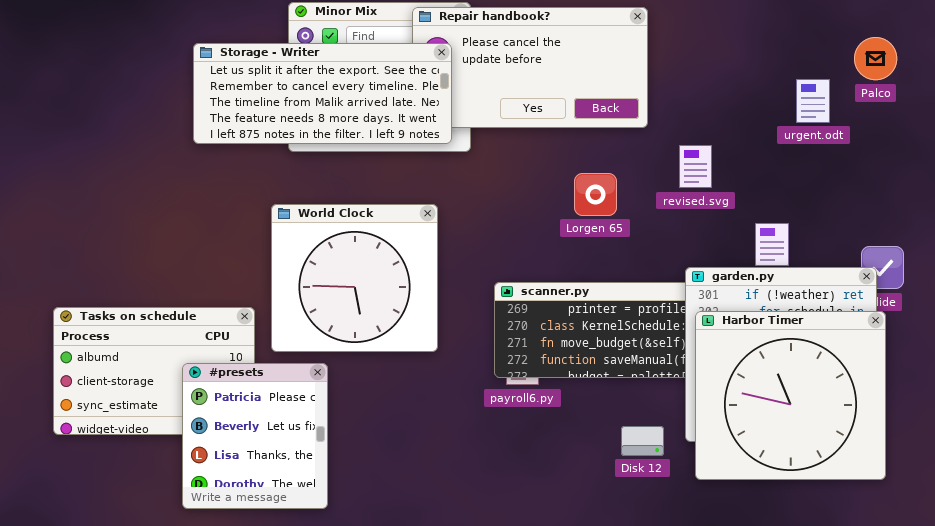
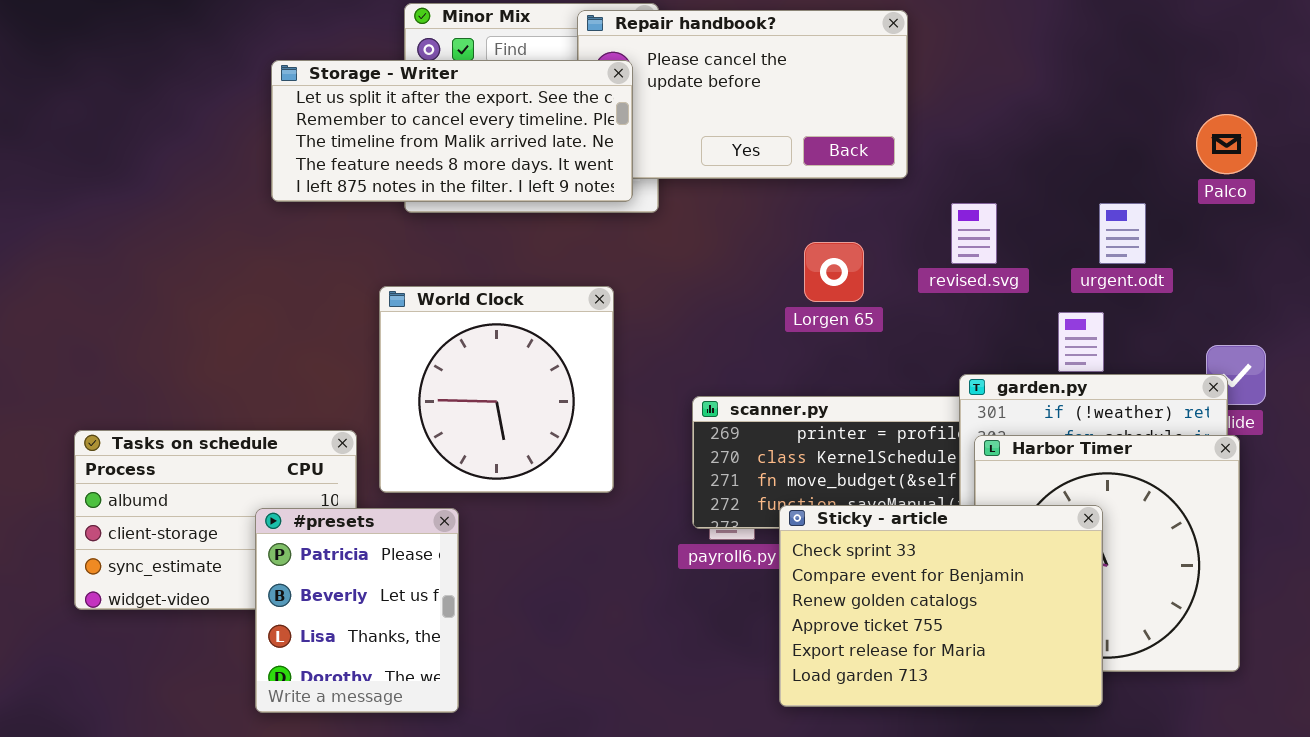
Palco: [854,37,897,80] -> [1196,114,1257,174], moved
urgent.odt: [796,79,830,123] -> [1099,203,1146,264], moved
Sticky - article: none -> [779,505,1103,707], opened

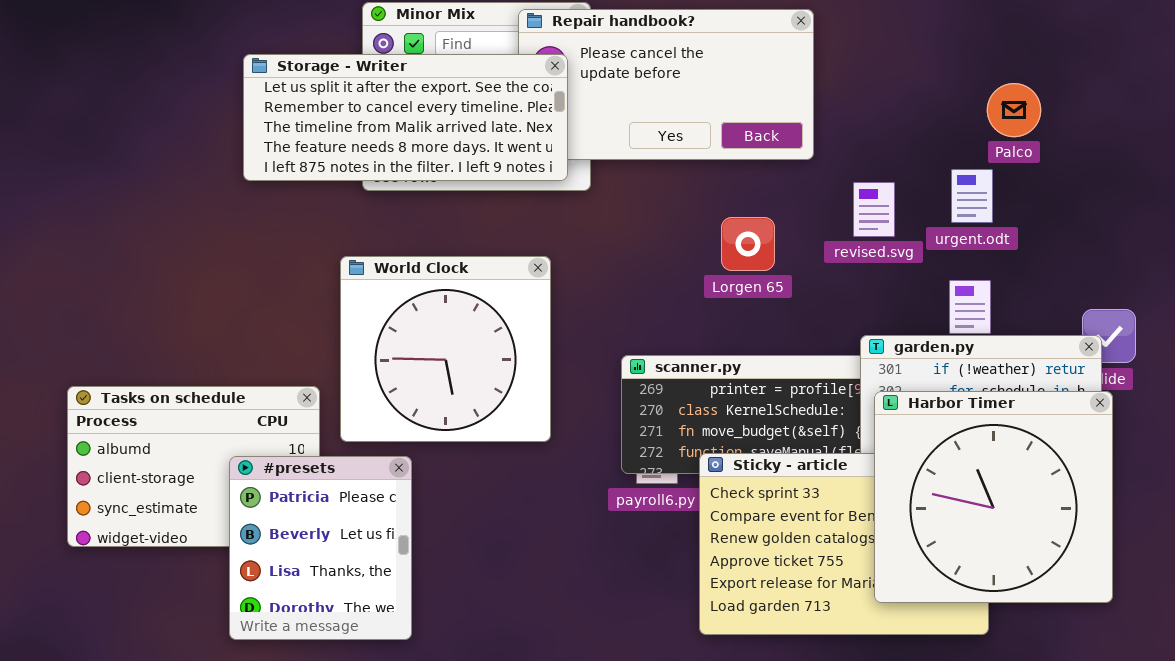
Palco: [1196,114,1257,174] -> [987,83,1041,137], moved
urgent.odt: [1099,203,1146,264] -> [951,169,993,223], moved
Harbor Timer: [974,435,1240,672] -> [874,391,1113,603], raised

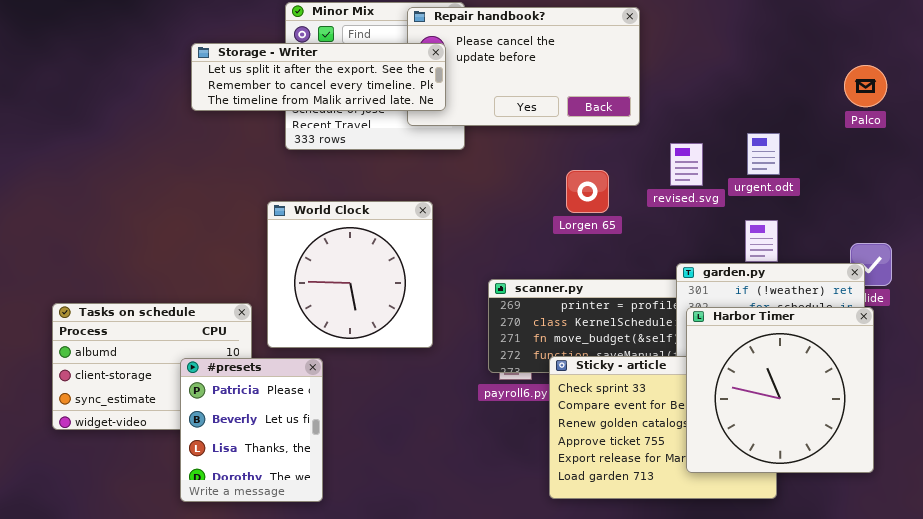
Storage - Writer: [243,54,568,181] -> [191,43,446,111], resized
Palco: [987,83,1041,137] -> [844,65,887,107], moved

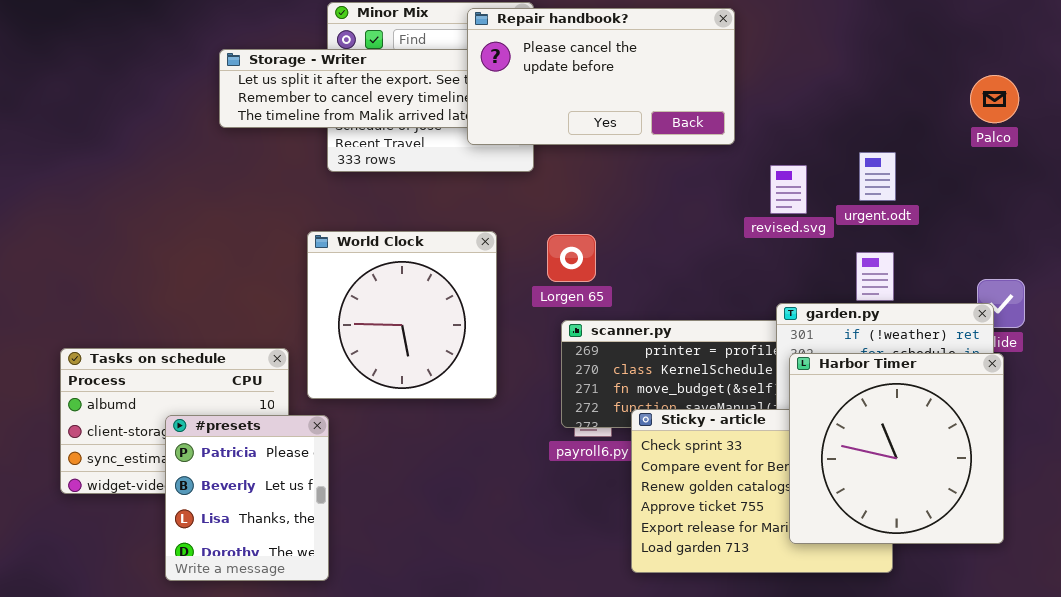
Repair handbook?: [407,7,640,126] -> [467,8,735,145], raised
Lorgen 65: [566,170,609,213] -> [547,234,596,282], moved
#presets: [180,358,323,502] -> [165,415,329,581], moved

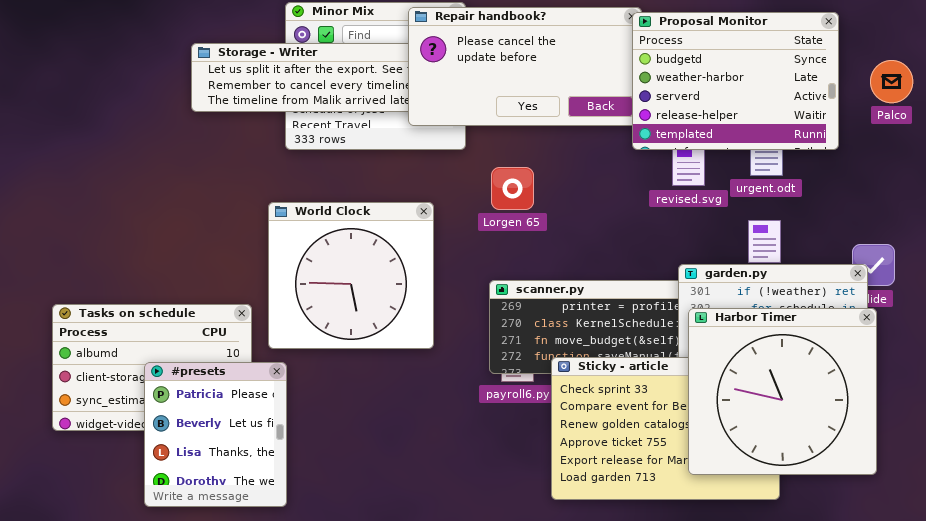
Proposal Monitor: none -> [632,12,839,150], opened
Palco: [970,75,1019,123] -> [870,60,913,103], moved
Lorgen 65: [547,234,596,282] -> [491,167,534,210], moved

